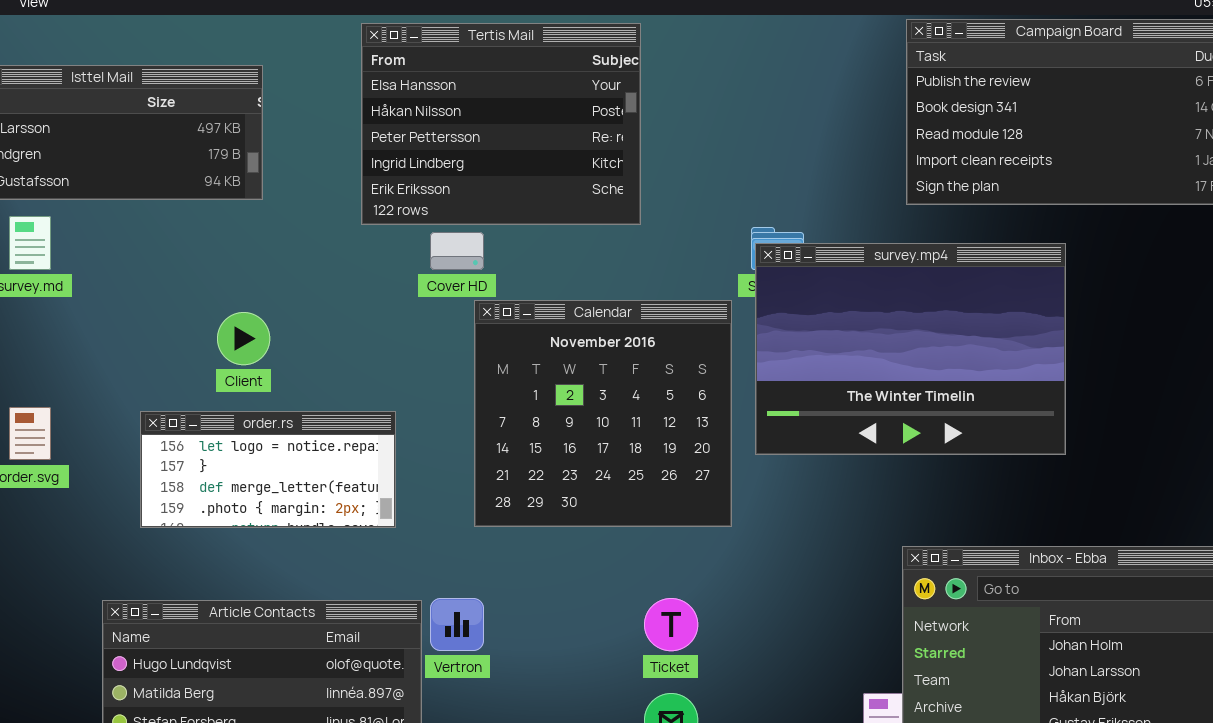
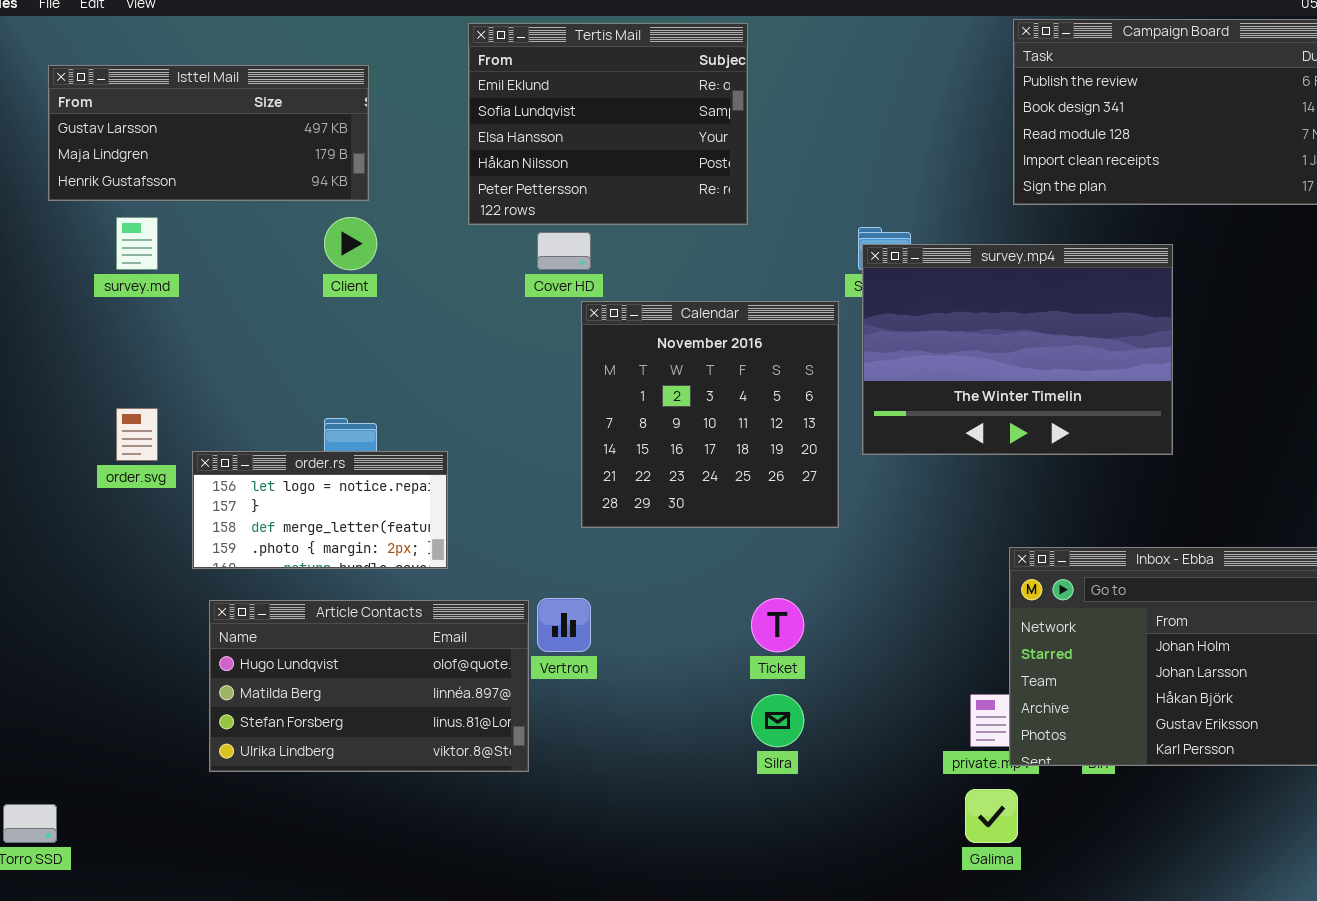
Tertis Mail: [361,23,641,225] -> [468,23,748,225], scrolled up 2 rows
Client: [217,312,270,365] -> [324,217,377,270], moved
order.rs: [140,411,396,528] -> [192,451,448,569], moved

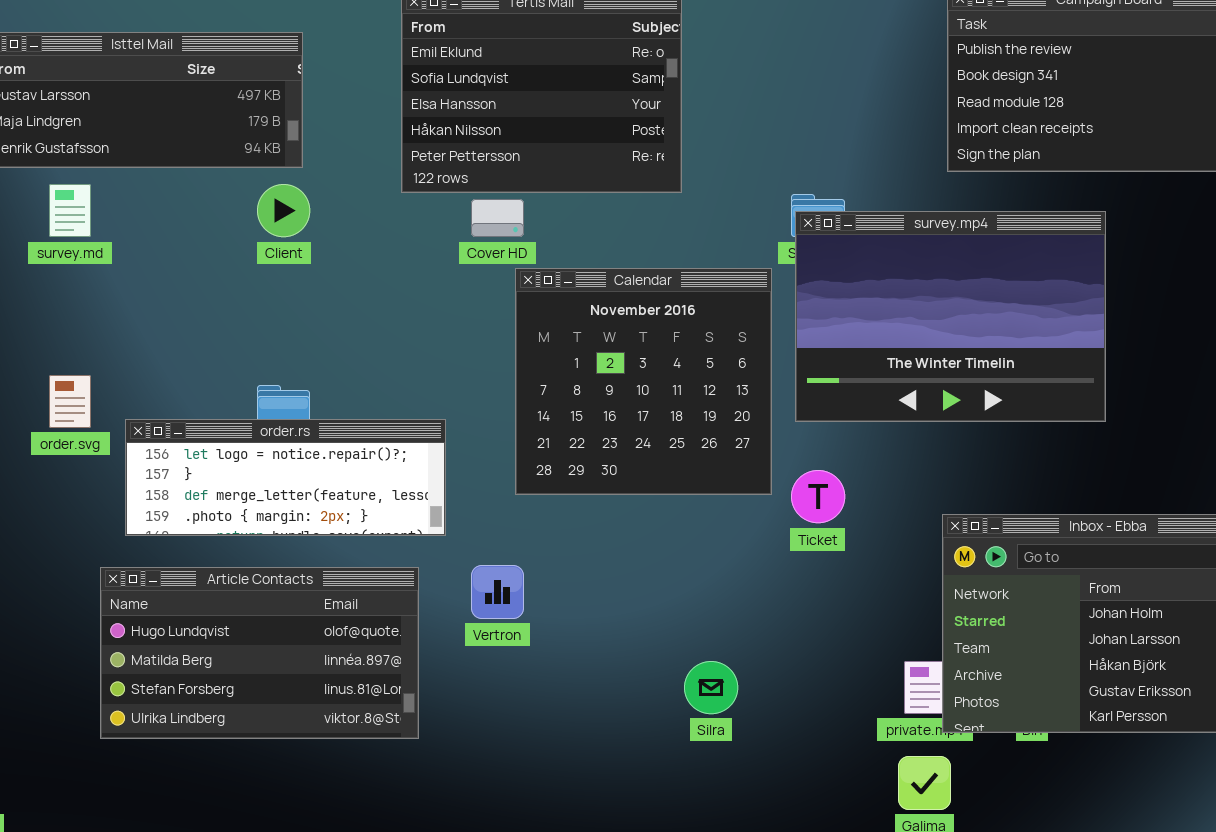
order.rs: [192,451,448,569] -> [125,419,446,536], resized
Ticket: [751,598,804,652] -> [791,470,845,523], moved
Article Contacts: [209,600,529,772] -> [100,567,419,739], moved

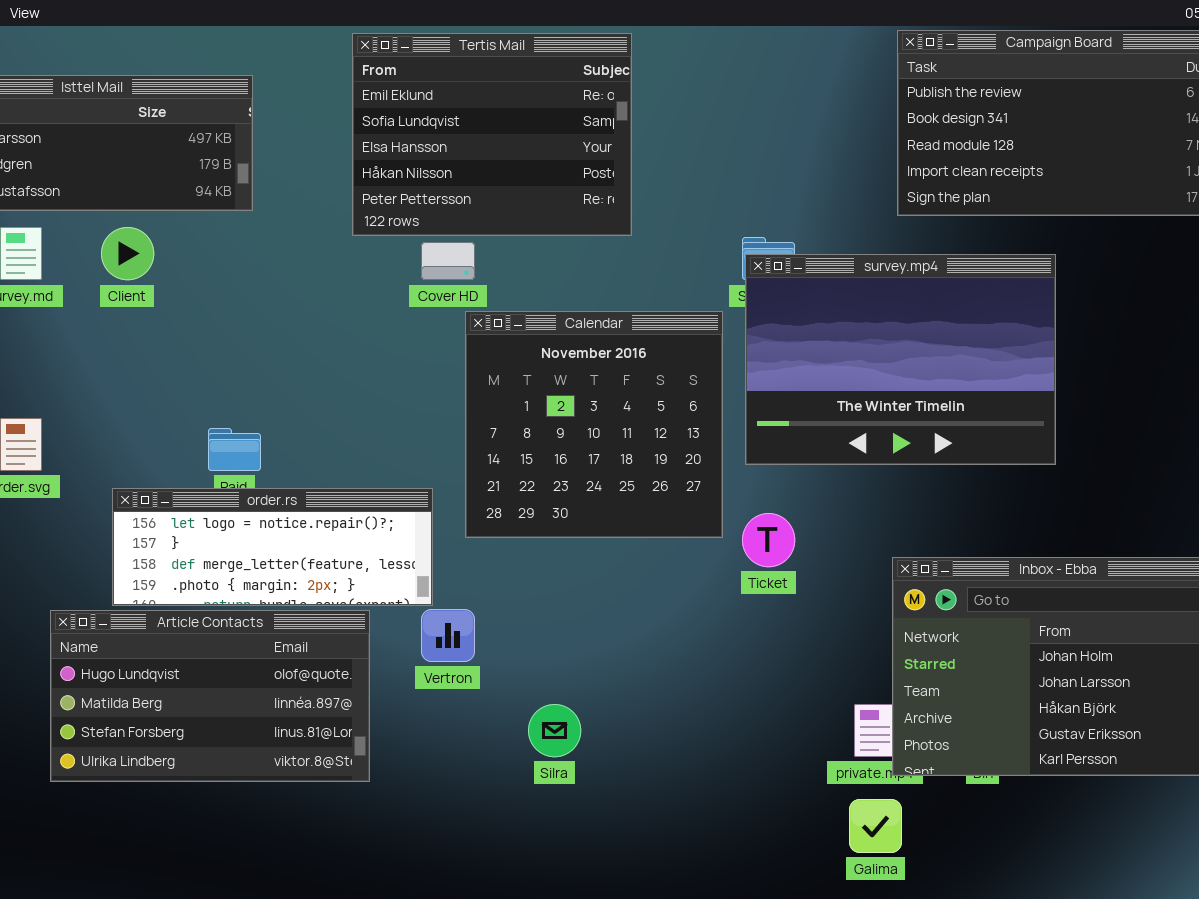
Client: [257,184,310,237] -> [101,227,154,280], moved
order.rs: [125,419,446,536] -> [112,488,433,606], moved
Silra: [684,661,738,714] -> [528,704,581,757], moved

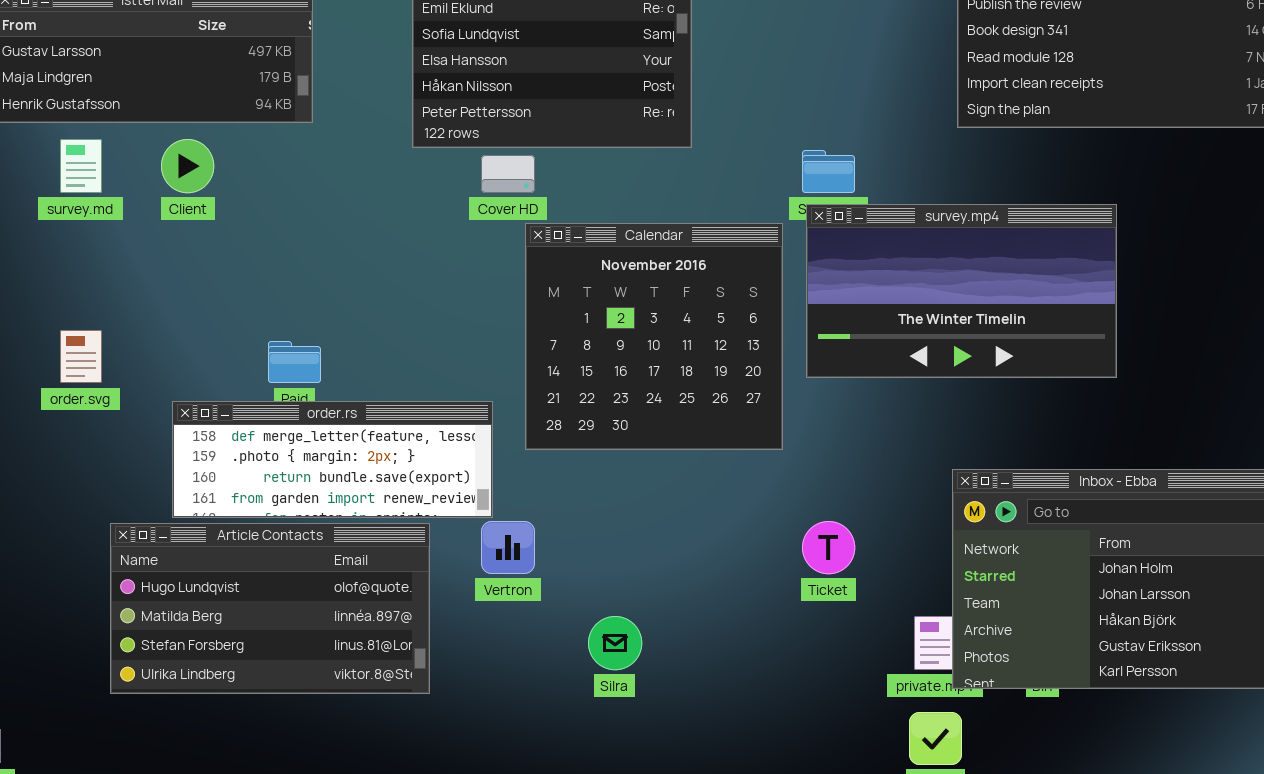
survey.mp4: [745,254,1056,465] -> [806,204,1117,378], resized
order.rs: [112,488,433,606] -> [172,401,493,518], scrolled down 2 rows
Ticket: [742,513,795,567] -> [802,521,855,574], moved

